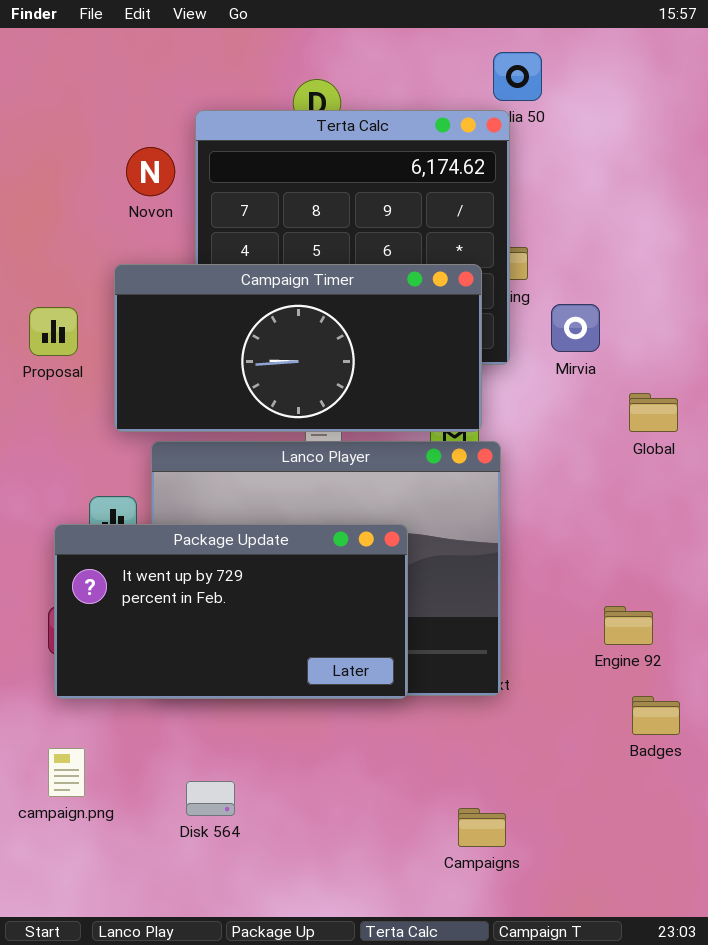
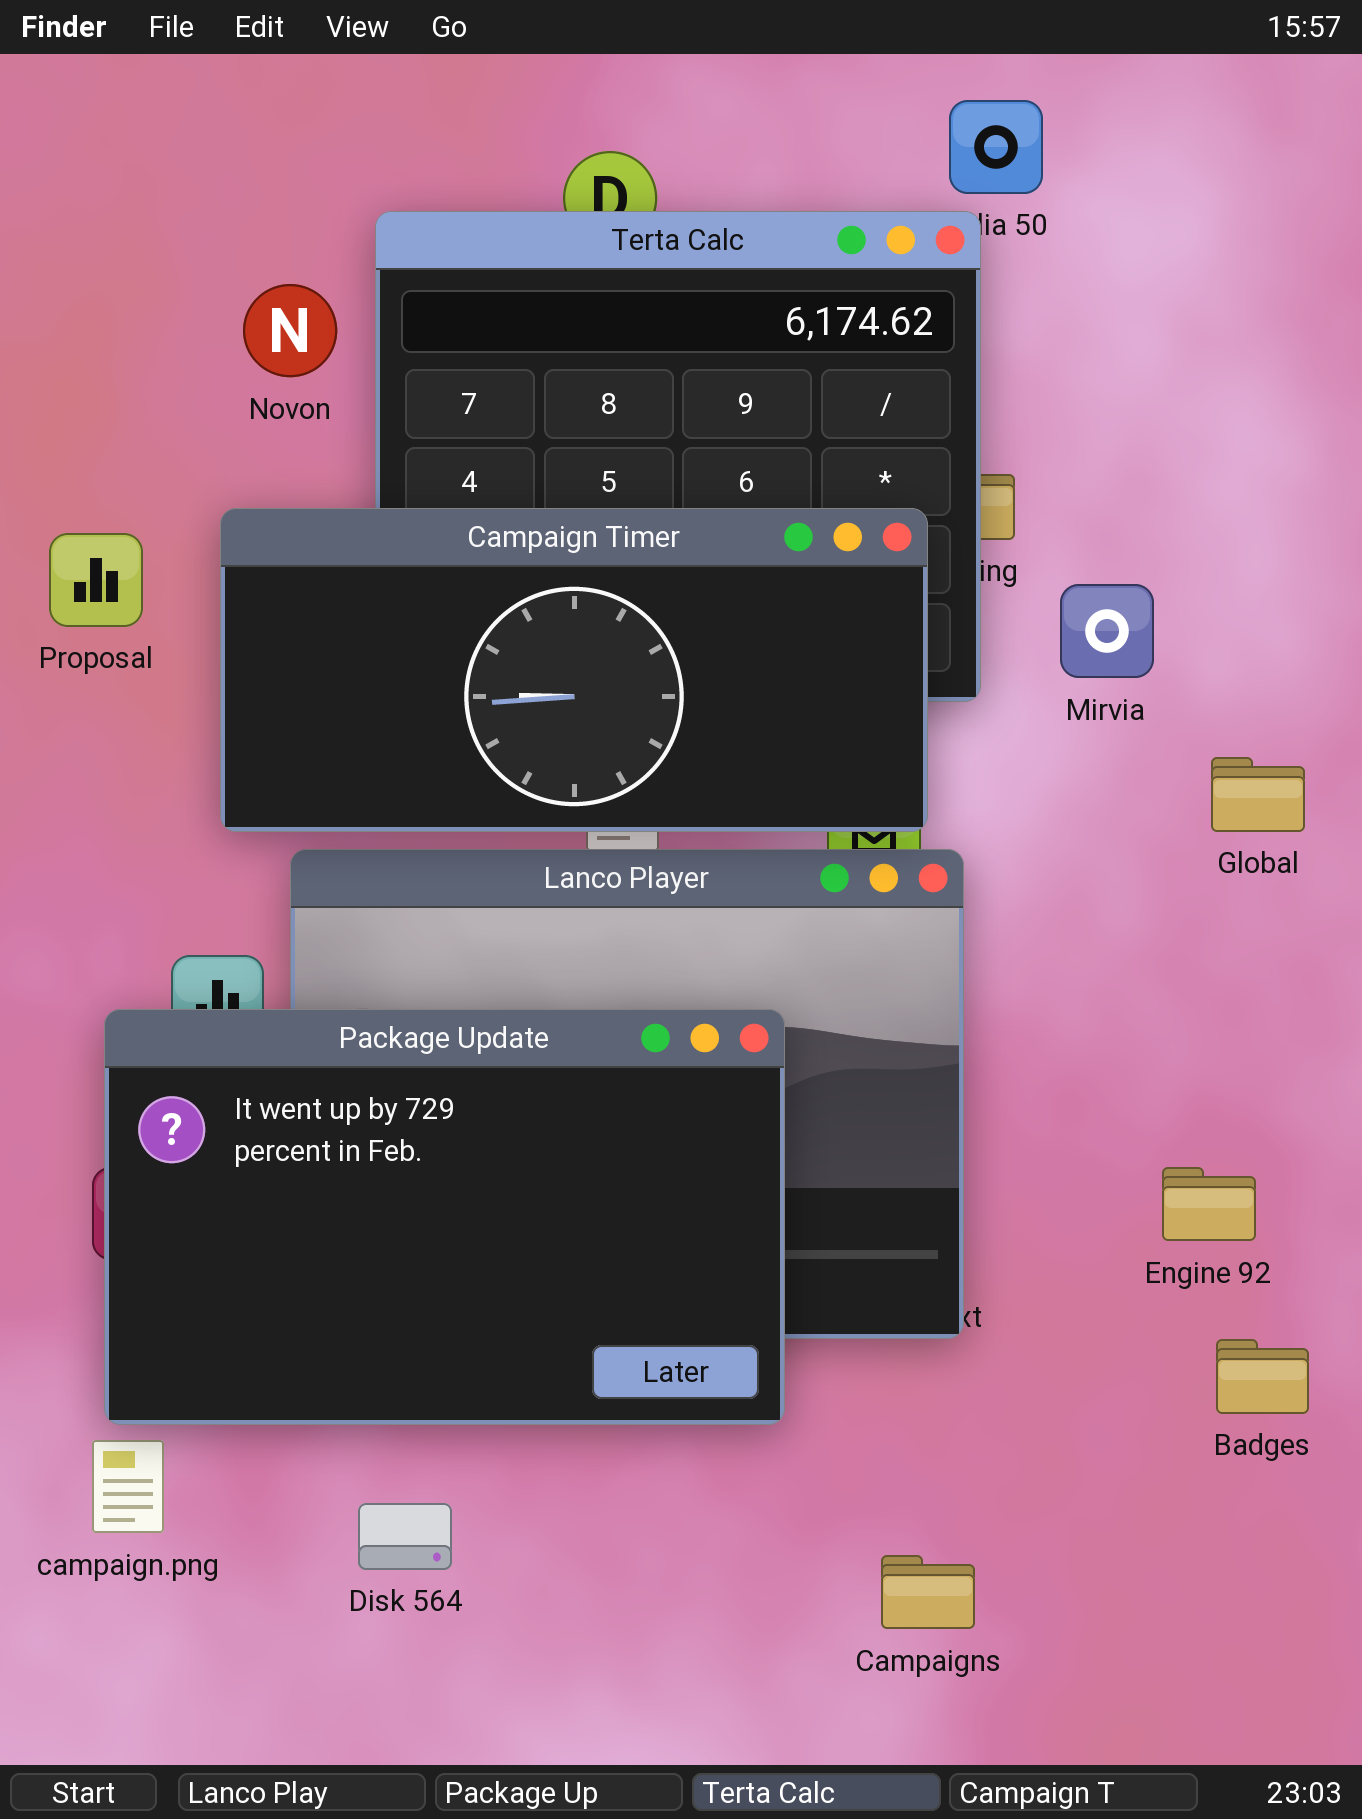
Proposal: [29,307,78,356] -> [49,533,143,627], moved
Package Update: [54,524,408,699] -> [104,1009,785,1425], resized

